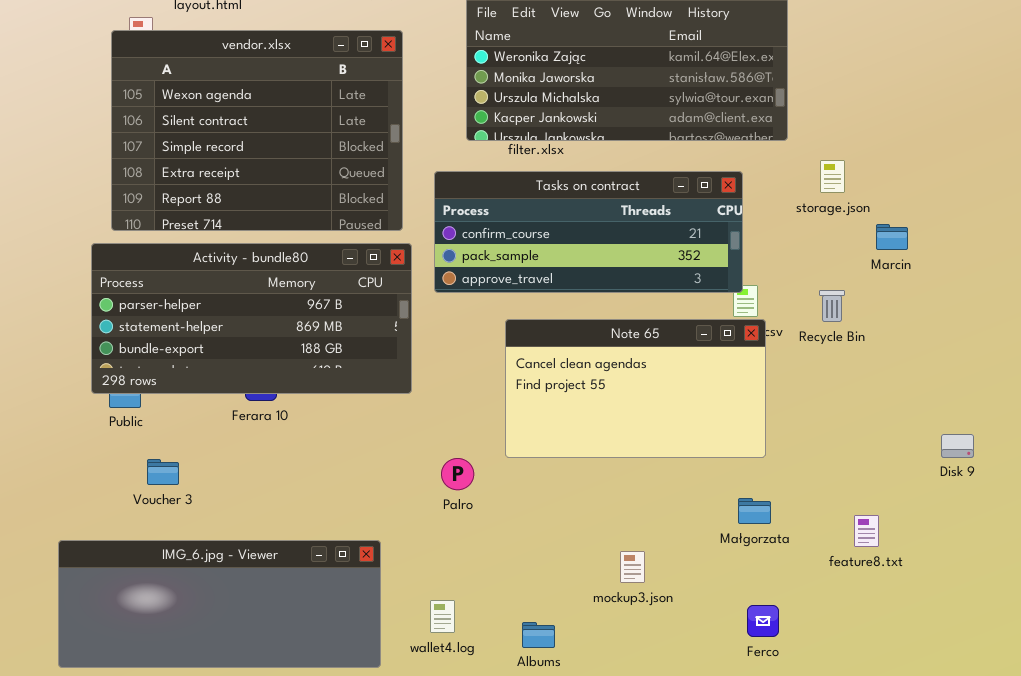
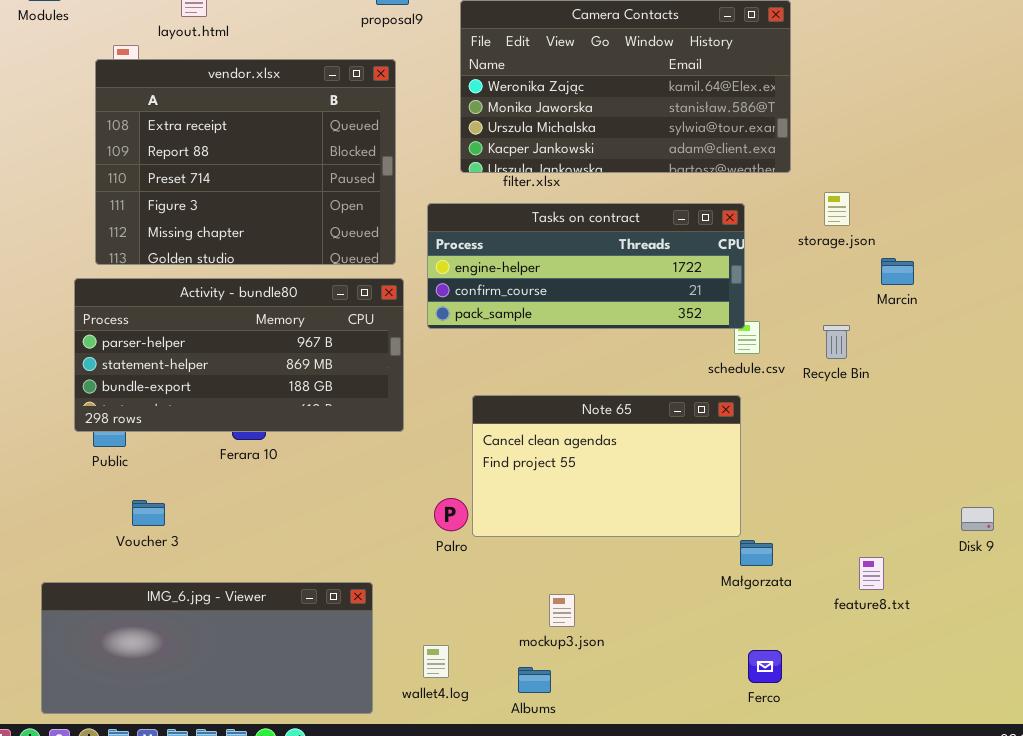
vendor.xlsx: [111,30,403,231] -> [95,59,396,265], scrolled down 3 rows
Tasks on contract: [434,171,743,293] -> [427,203,745,329], scrolled up 1 row
Note 65: [505,319,766,458] -> [472,395,741,537], moved
Disk 9: [941,434,974,458] -> [961,507,994,531], moved
mockup3.json: [620,551,645,583] -> [549,594,575,627], moved

